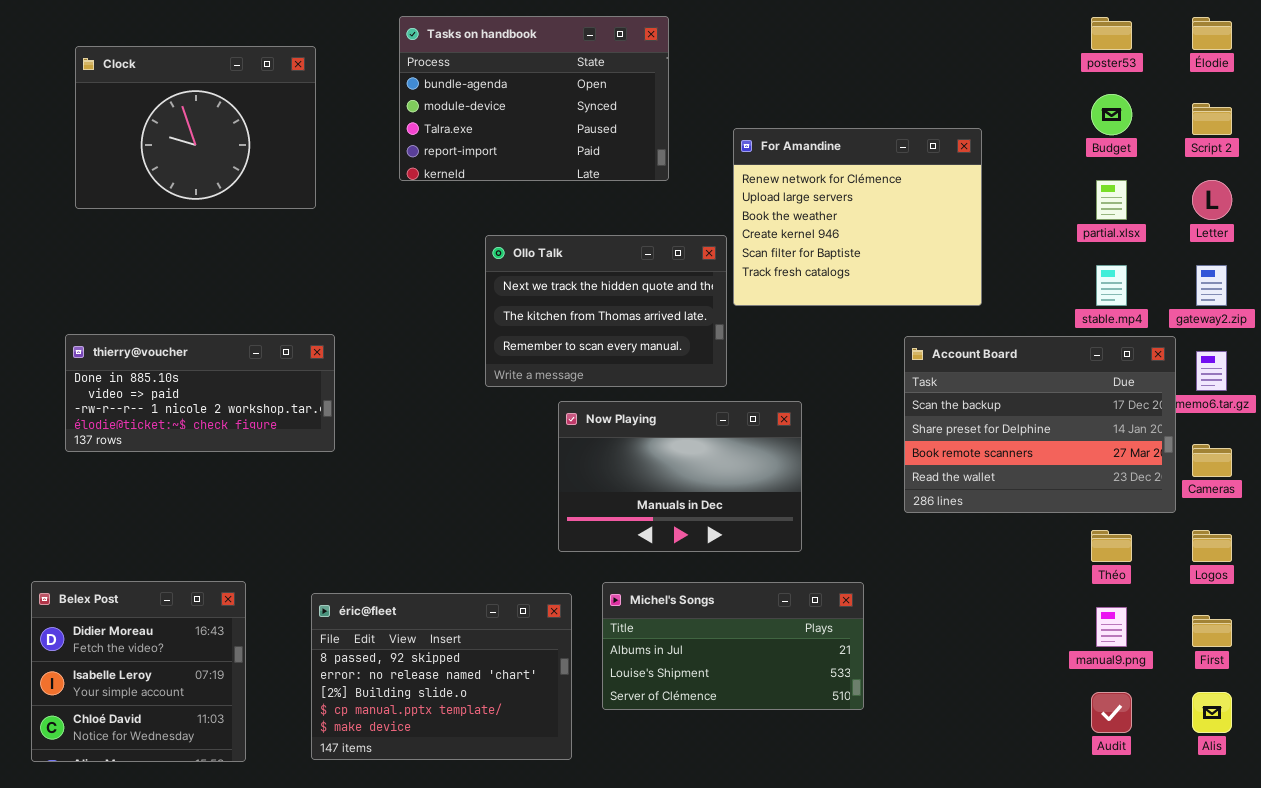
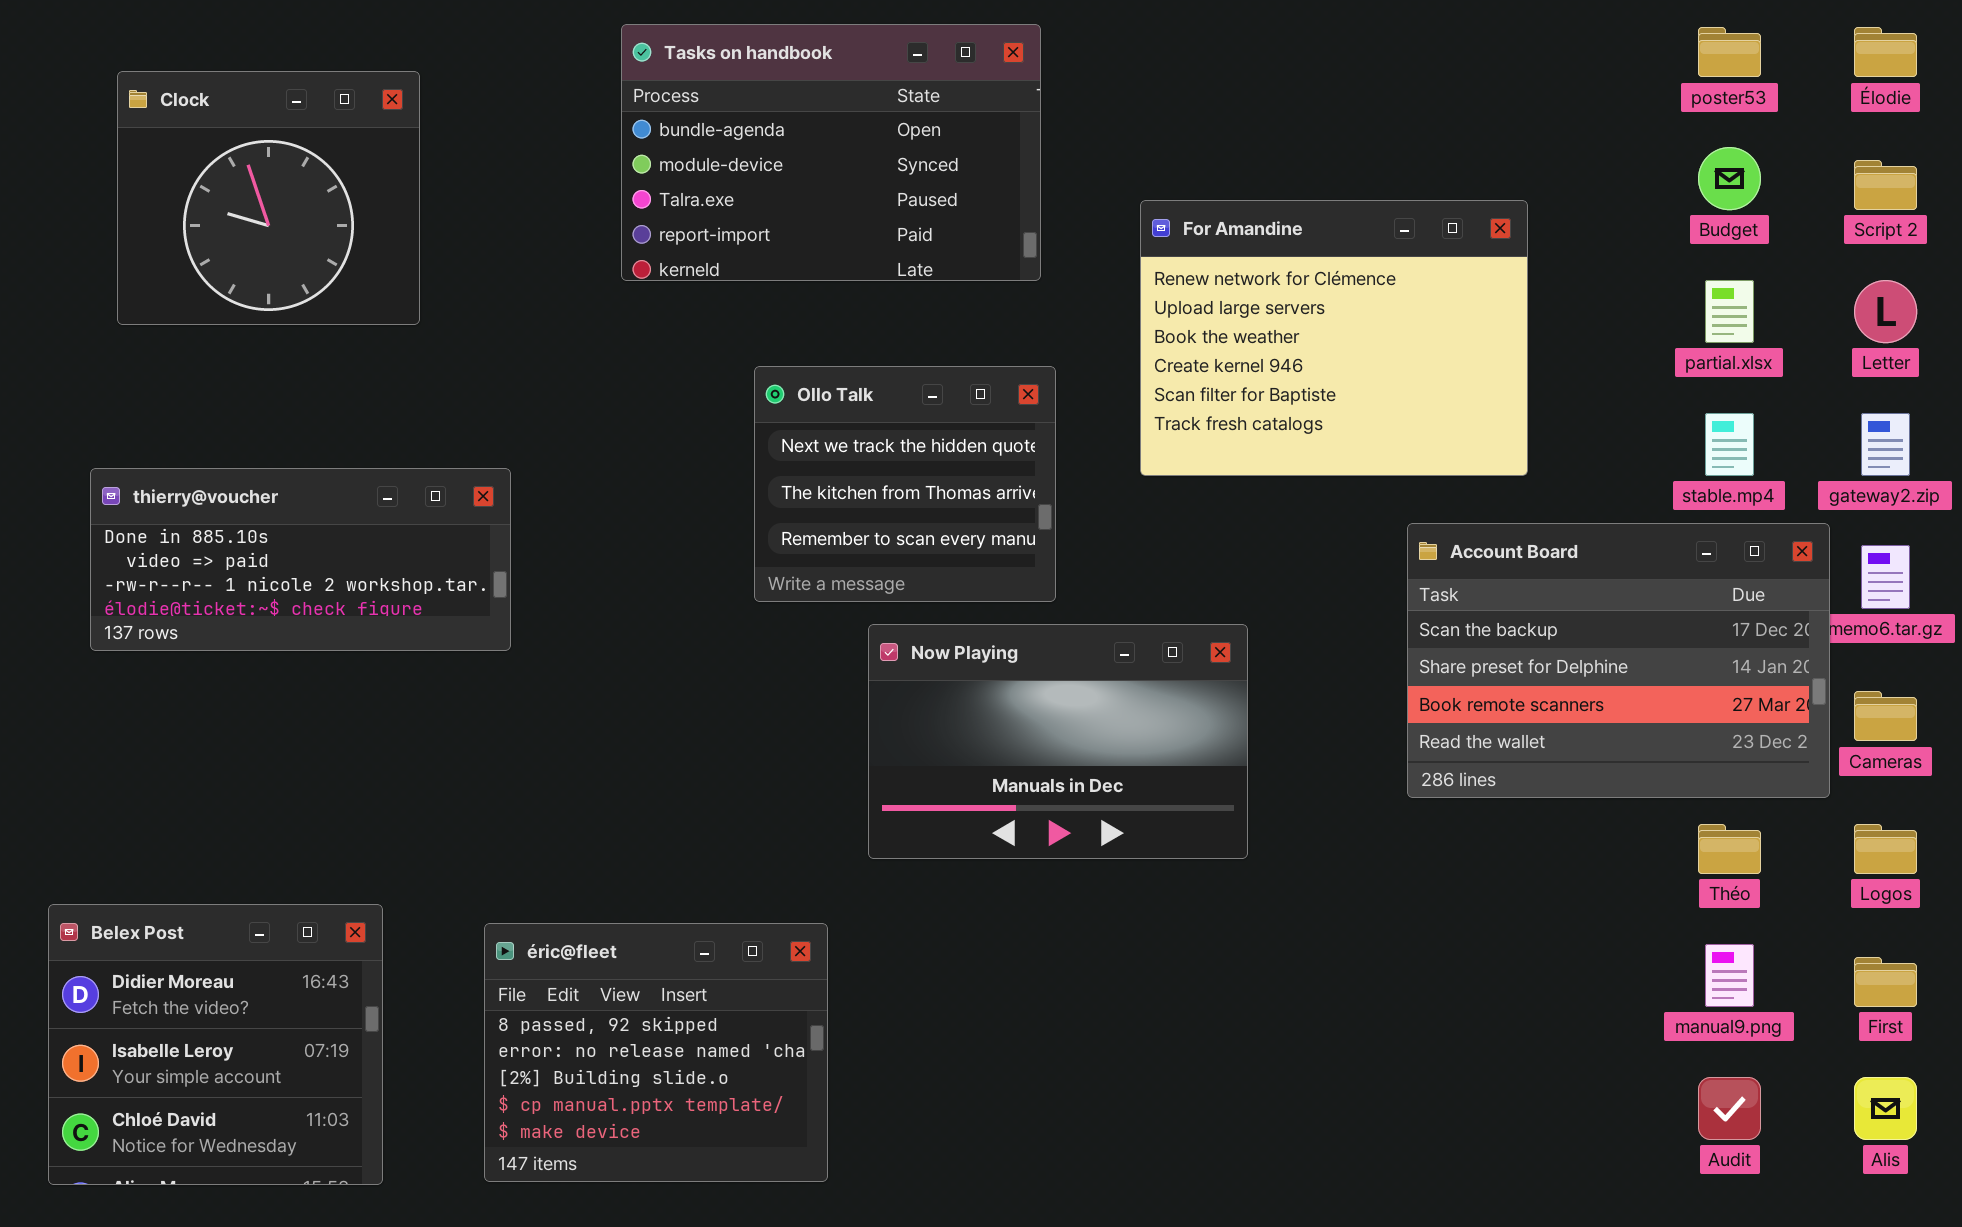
Clock: [75,46,316,209] -> [117,71,420,325], resized
Ollo Talk: [485,235,727,387] -> [754,366,1056,602], resized
thierry@voucher: [65,334,335,452] -> [90,468,511,651], moved
Michel's Songs: [602,582,864,710] -> none, closed
éric@fleet: [311,593,572,760] -> [484,923,828,1182], resized

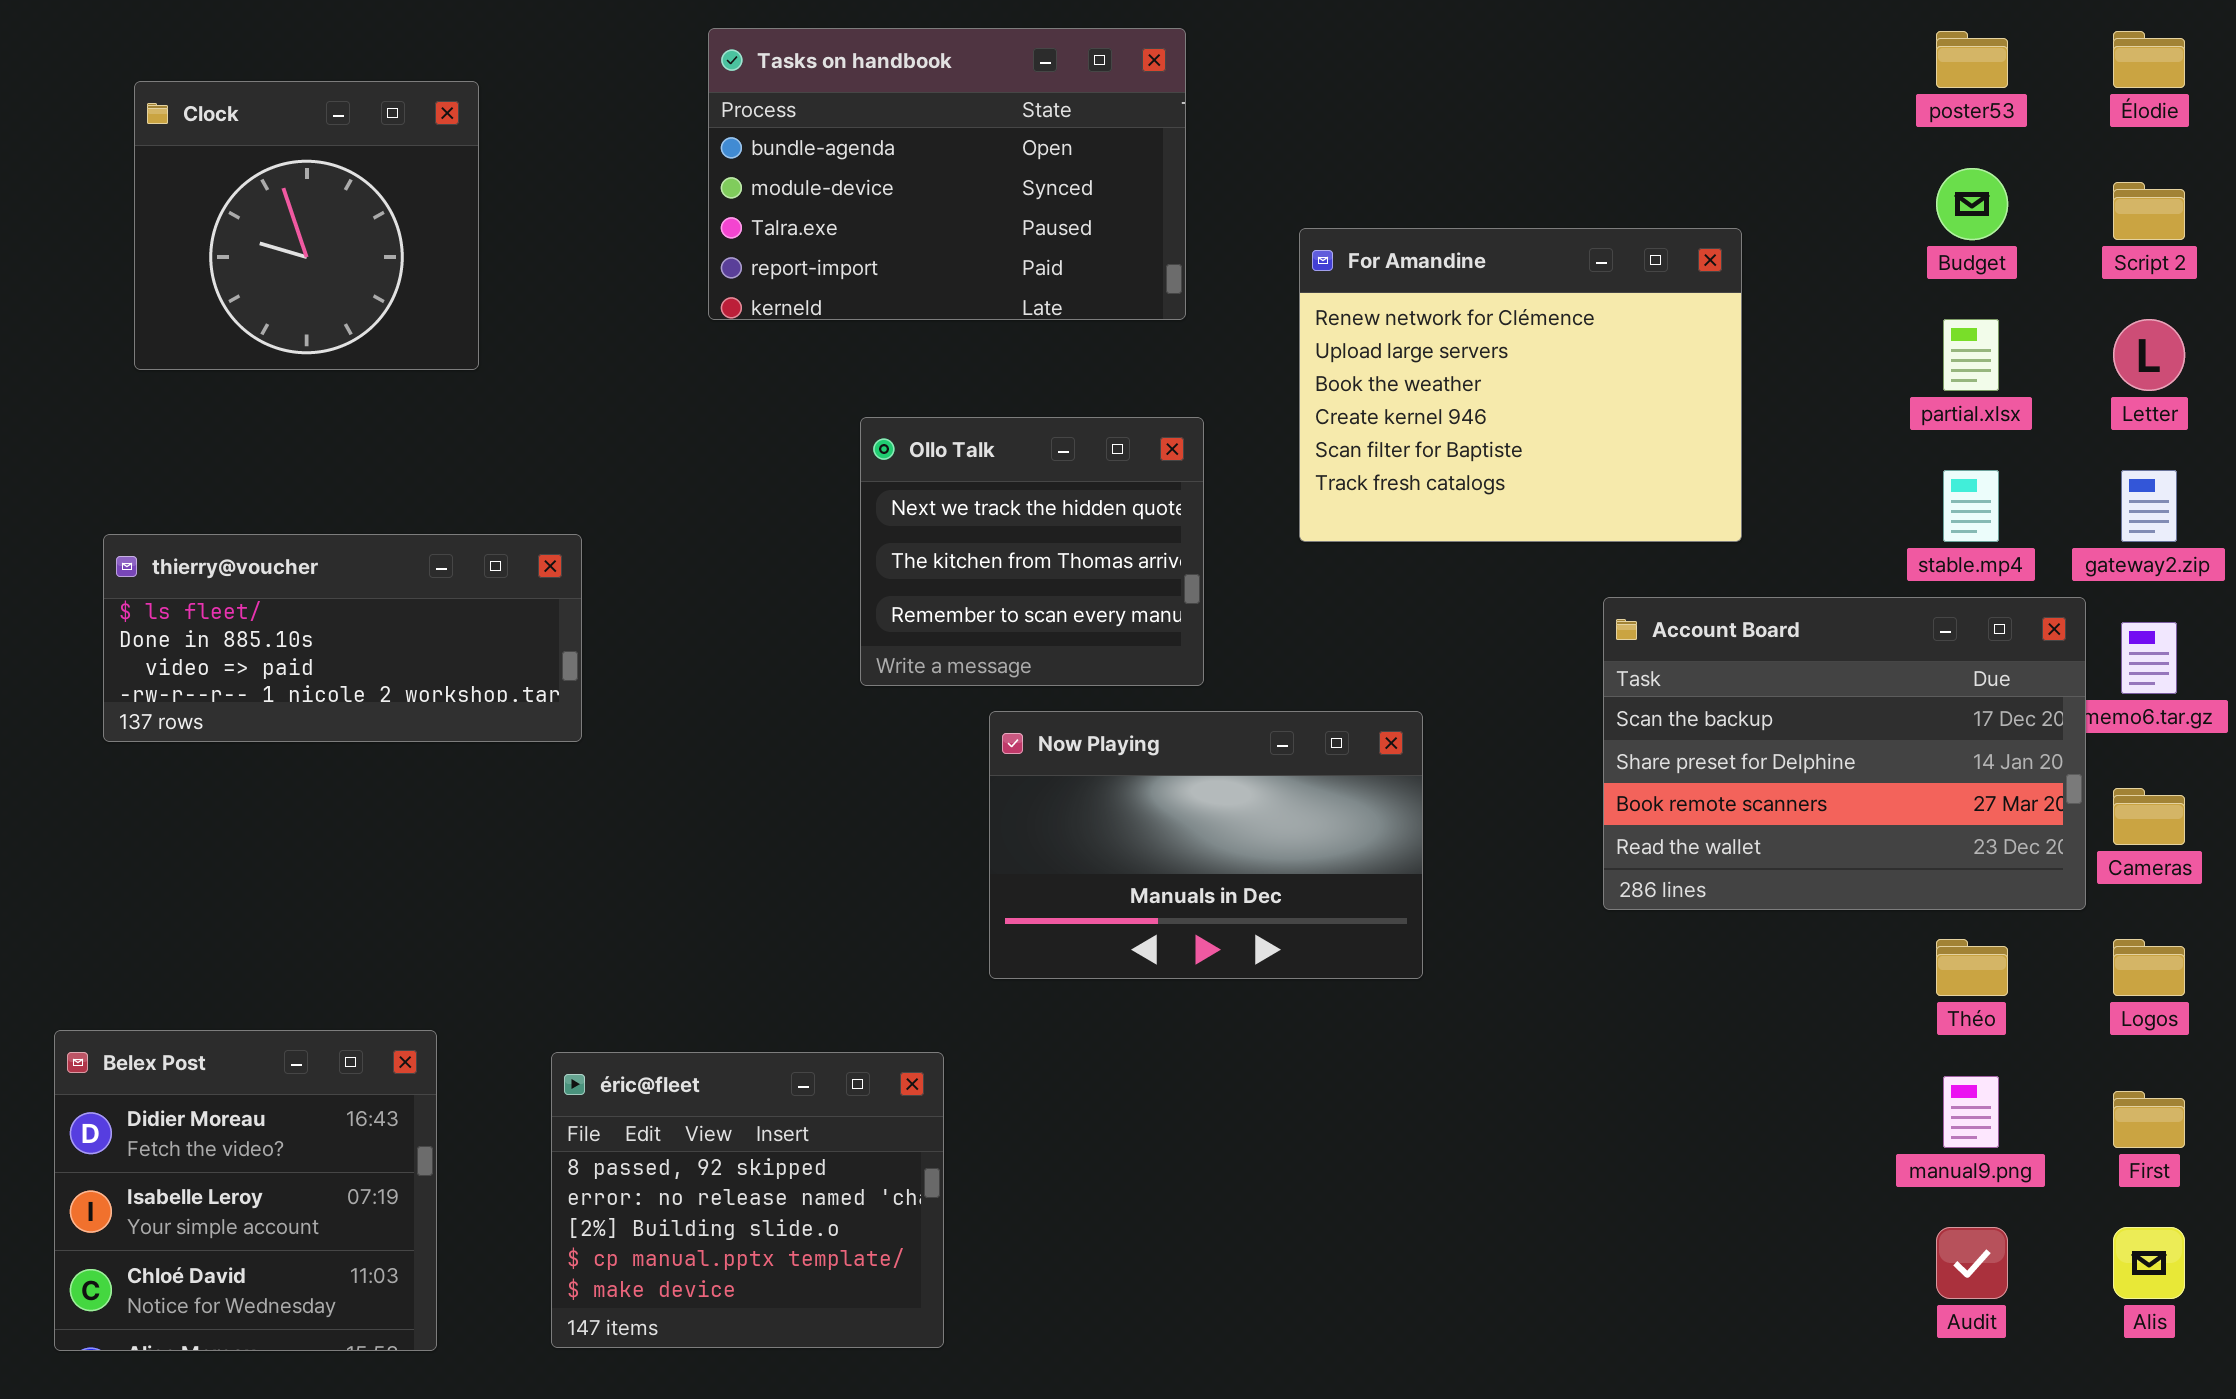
thierry@voucher: [90,468,511,651] -> [103,534,582,742], scrolled up 1 row

